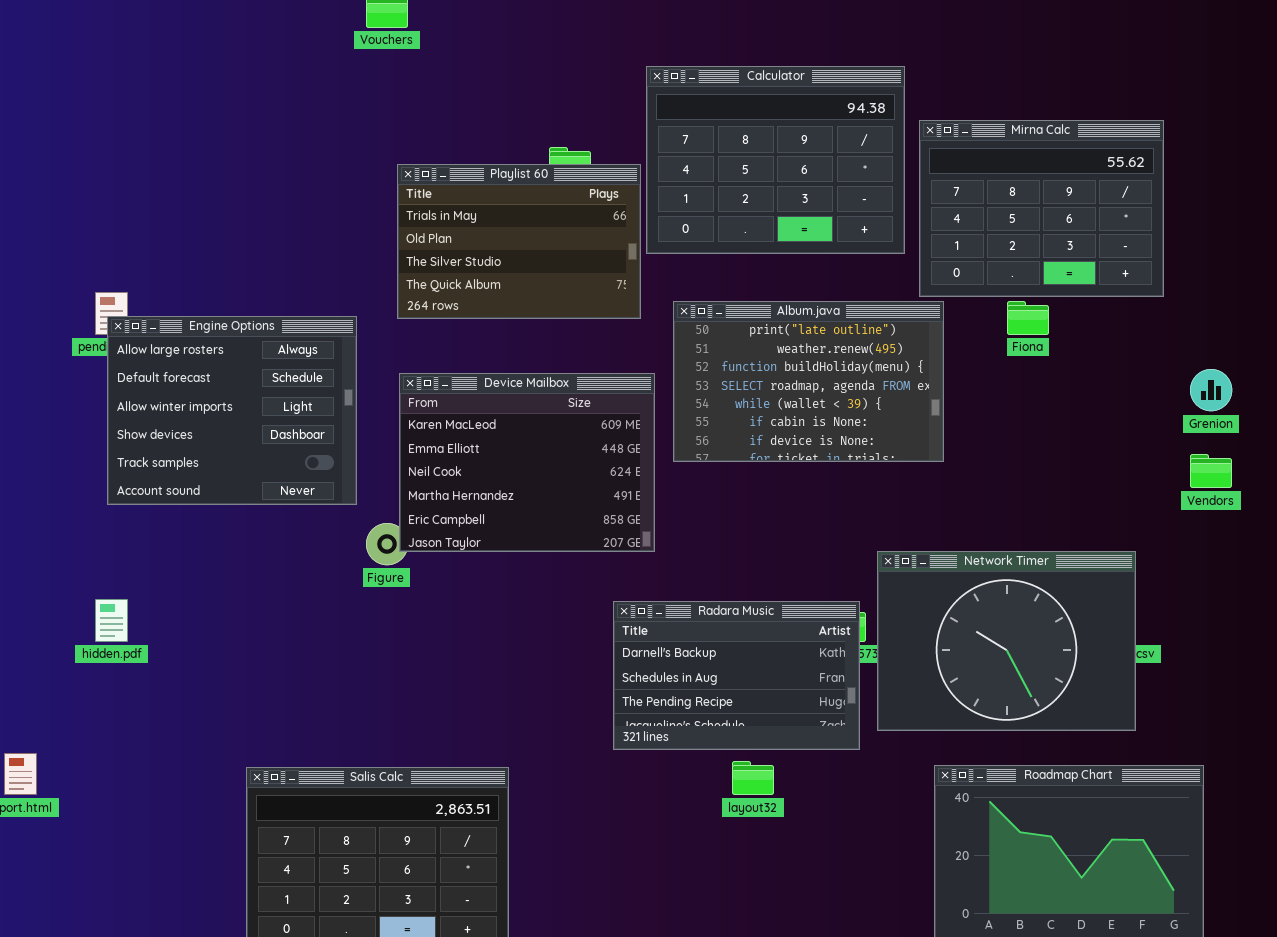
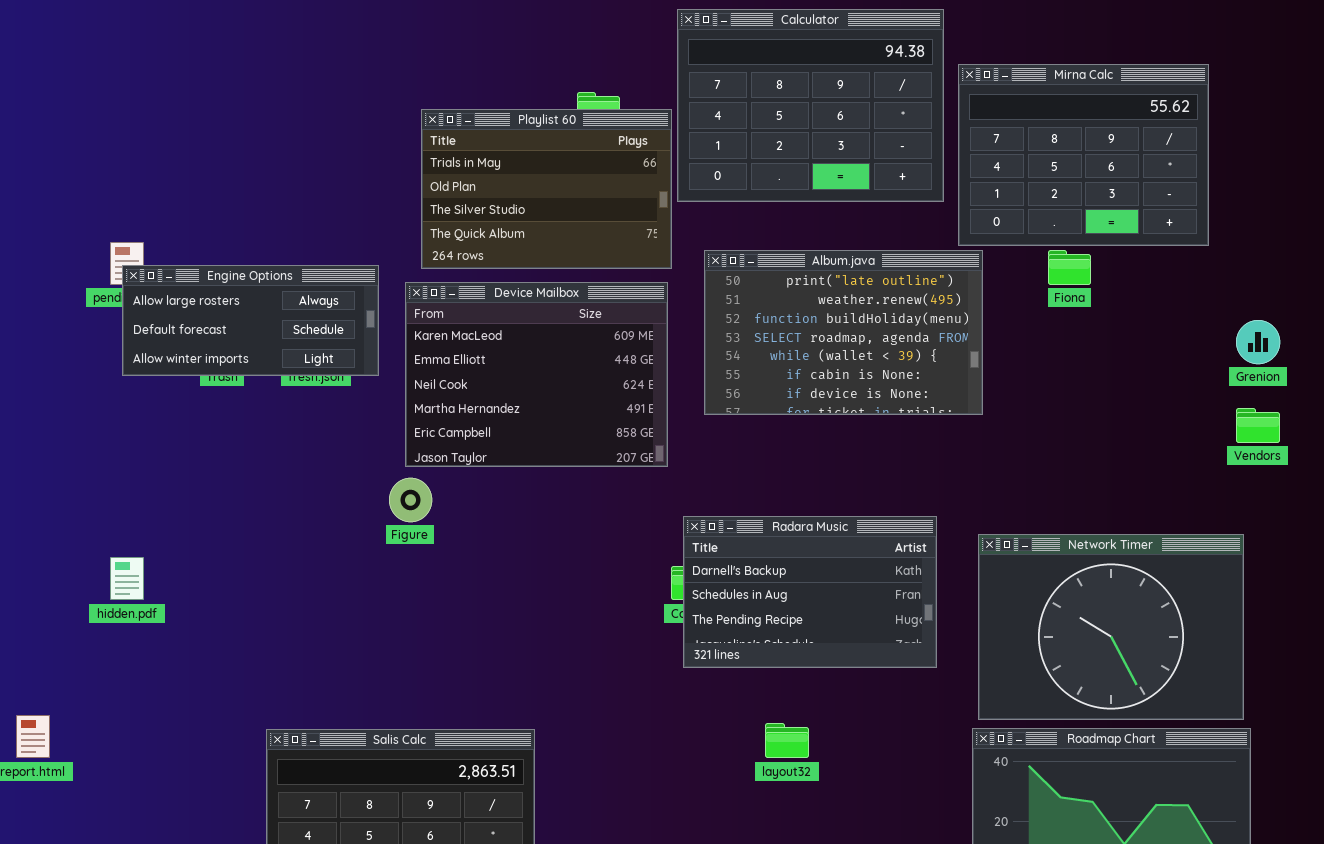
Engine Options: [107,316,357,505] -> [122,265,379,376], resized
Device Mailbox: [399,373,655,552] -> [405,282,668,467], moved
Network Timer: [877,551,1136,731] -> [978,534,1244,720], moved
Radara Music: [613,601,860,750] -> [683,516,937,668], moved

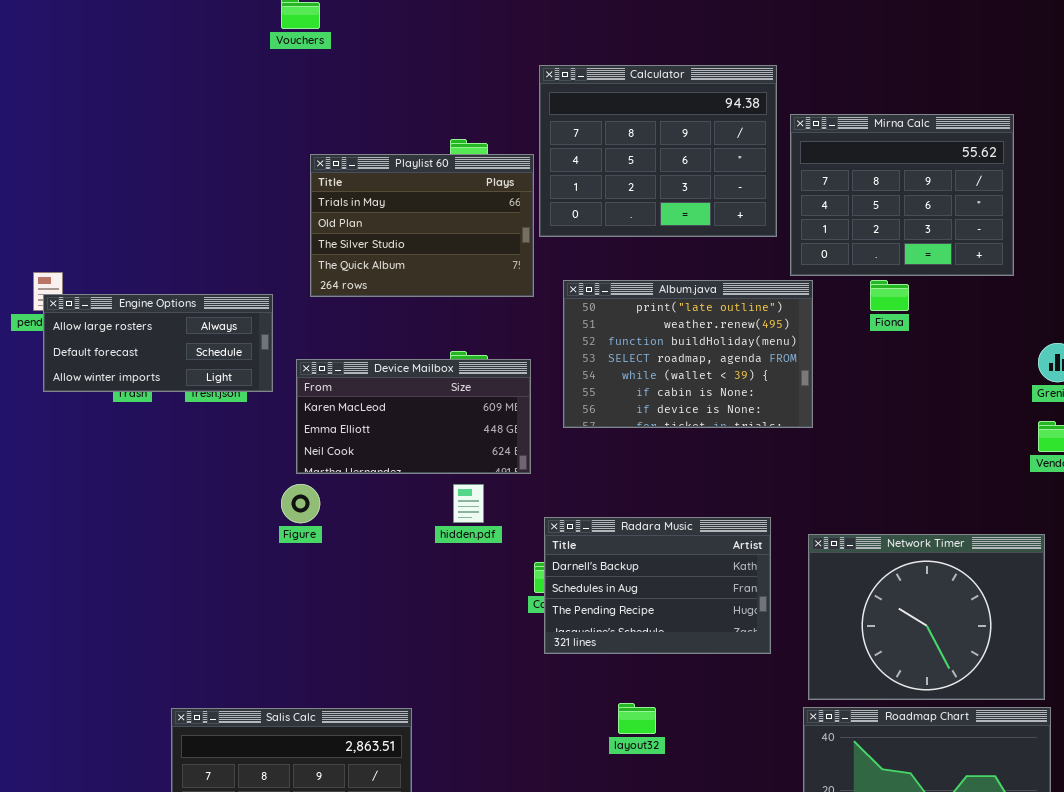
Device Mailbox: [405,282,668,467] -> [296,359,531,474], resized
hidden.pdf: [110,557,144,600] -> [453,484,484,523], moved

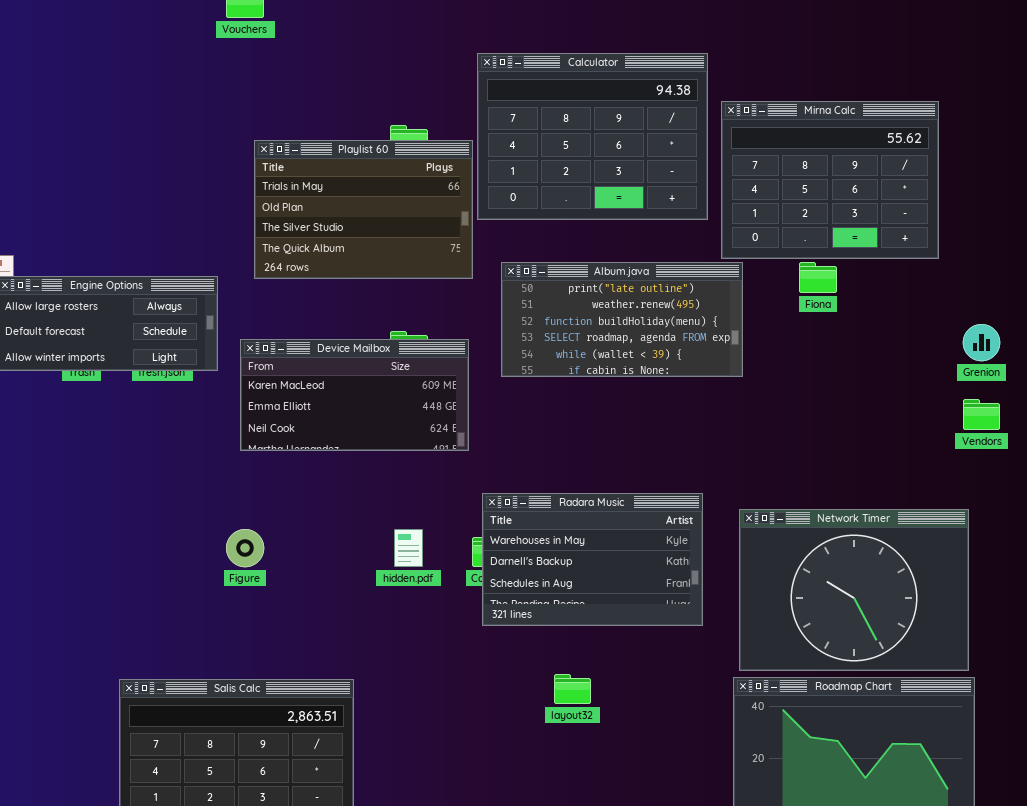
Album.java: [563,280,813,428] -> [501,262,743,377], resized
Figure: [281,484,320,523] -> [226,529,264,567], moved
hidden.pdf: [453,484,484,523] -> [394,529,423,567], moved
Radara Music: [544,517,771,654] -> [482,493,703,626], scrolled up 1 row

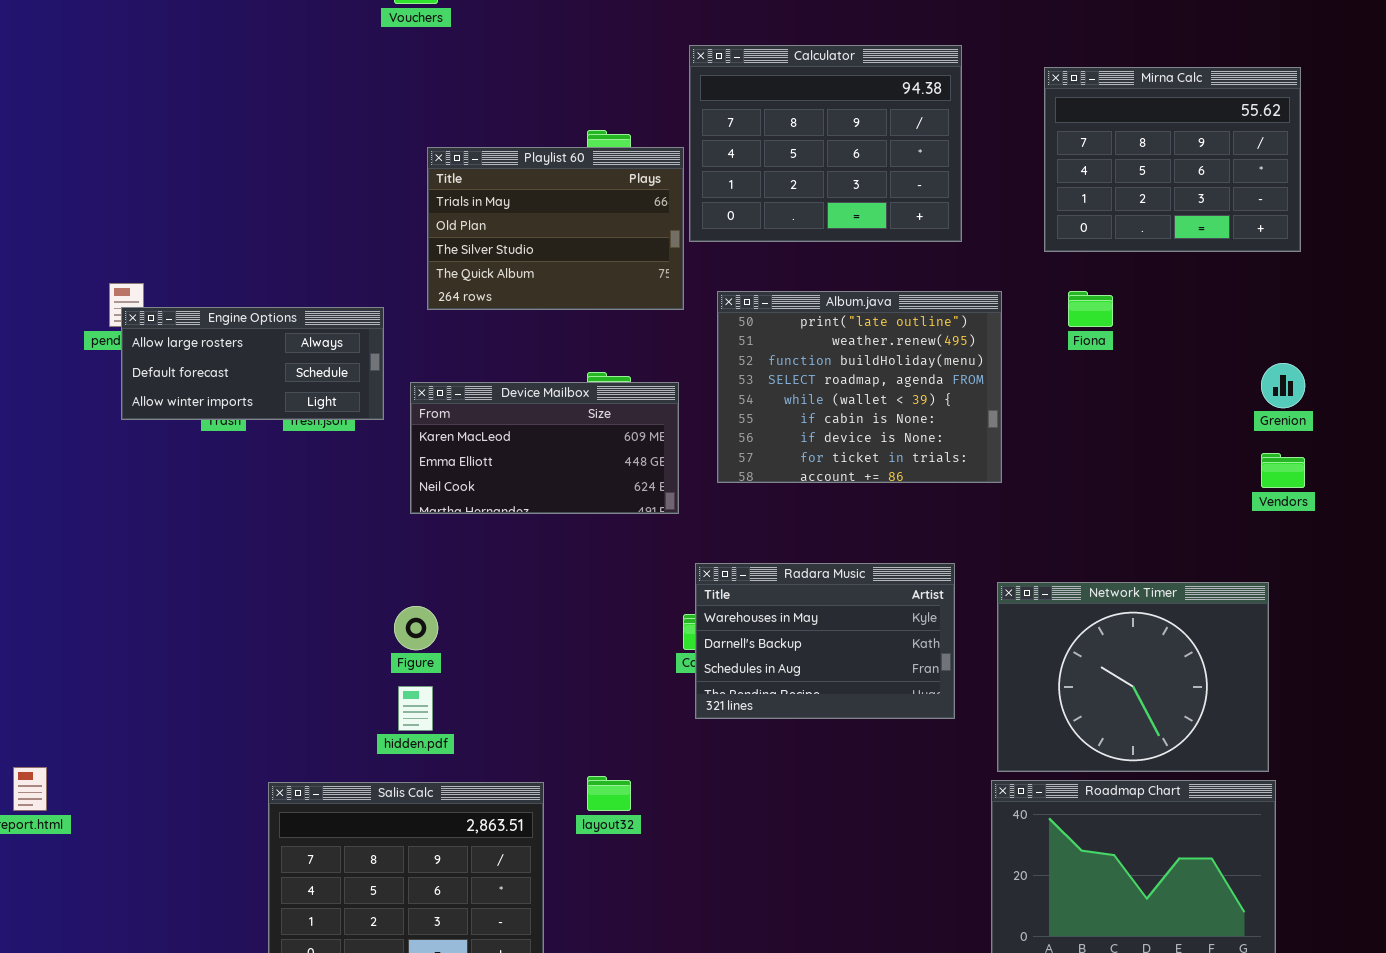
Mirna Calc: [721,101,939,259] -> [1044,67,1301,252], moved
Album.java: [501,262,743,377] -> [717,291,1002,483], resized
hidden.pdf: [394,529,423,567] -> [398,686,433,731], moved
layout32: [554,674,591,704] -> [587,776,631,811], moved

